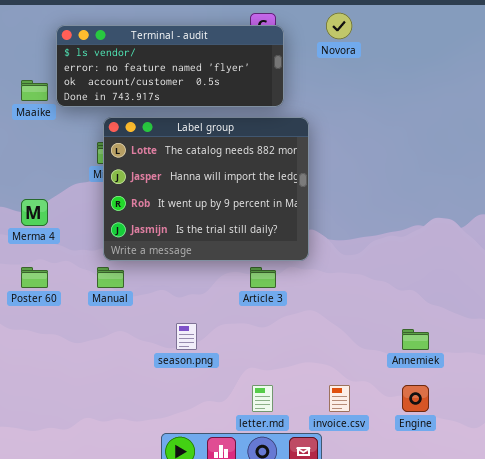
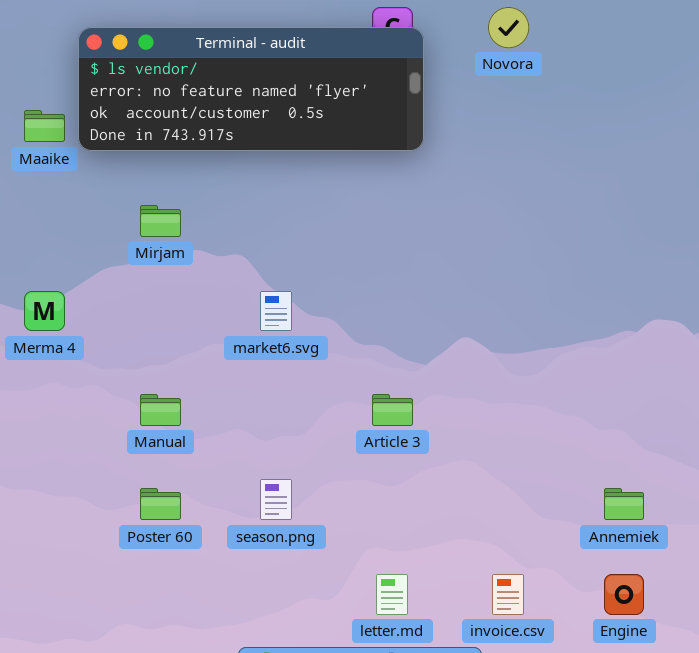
Label group: [103,117,309,261] -> none, closed
Poster 60: [21,267,48,288] -> [140,488,181,520], moved

